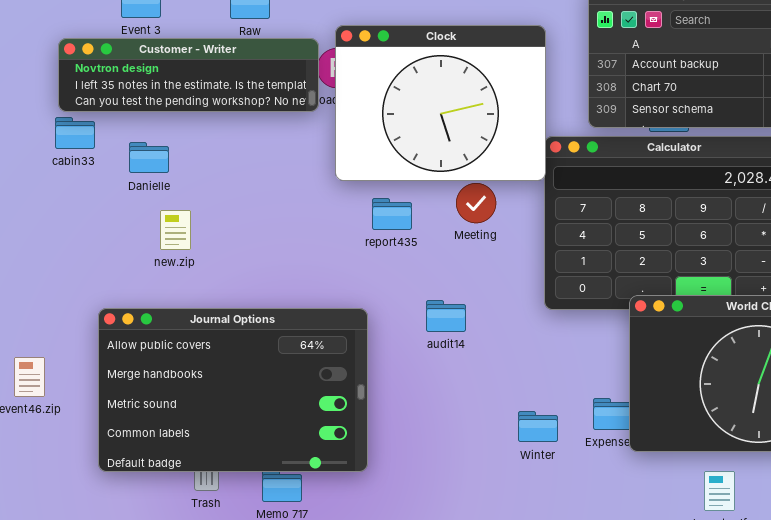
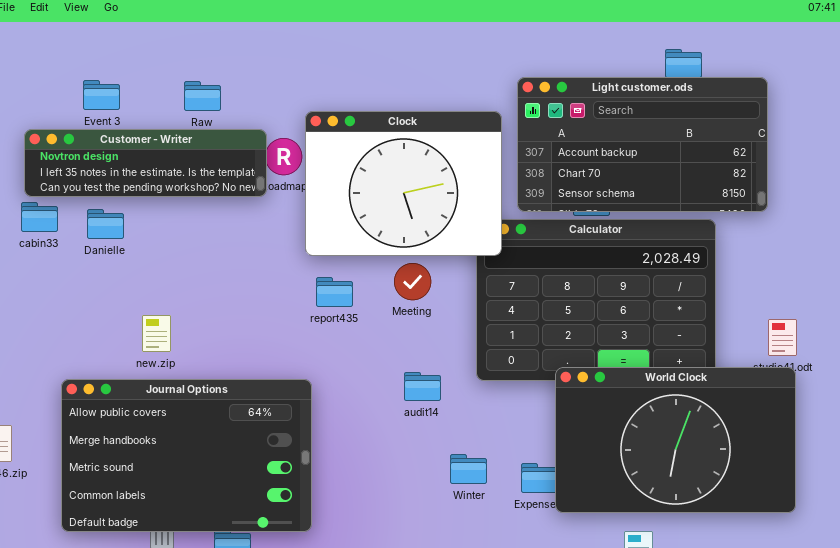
Clock: [335,25,546,181] -> [305,111,502,256], moved
Danielle: [129,142,169,173] -> [87,209,124,239], moved
new.zip: [160,210,191,250] -> [142,315,171,352], moved
audit14: [426,300,466,332] -> [404,372,441,401], moved
Winter: [518,411,558,442] -> [450,454,487,484], moved

